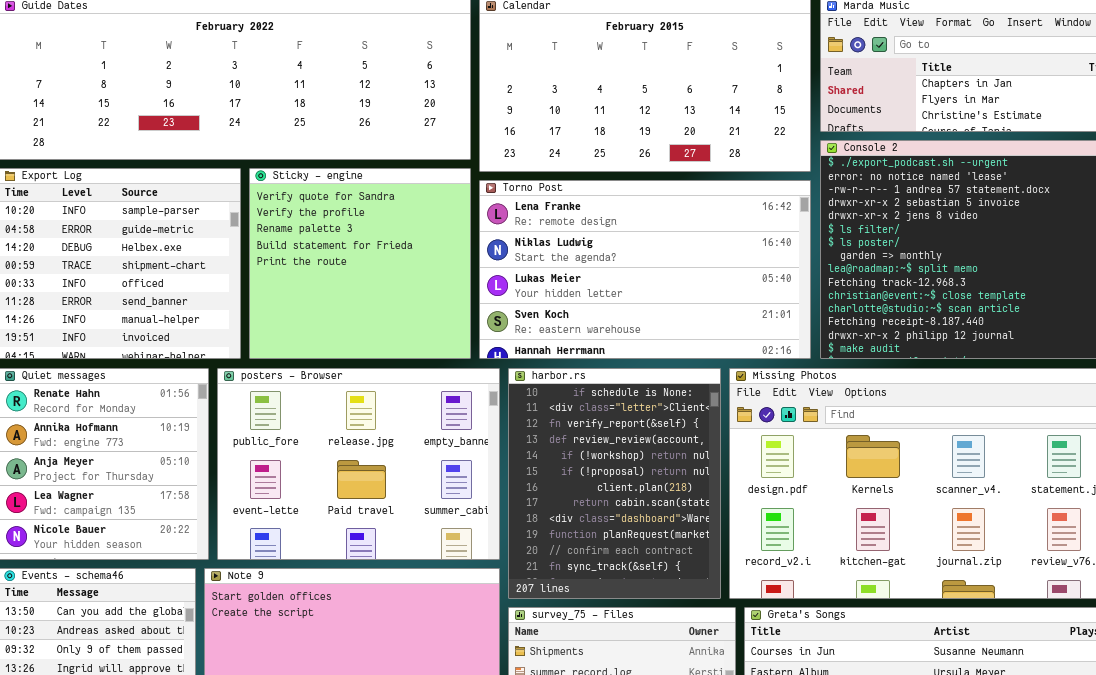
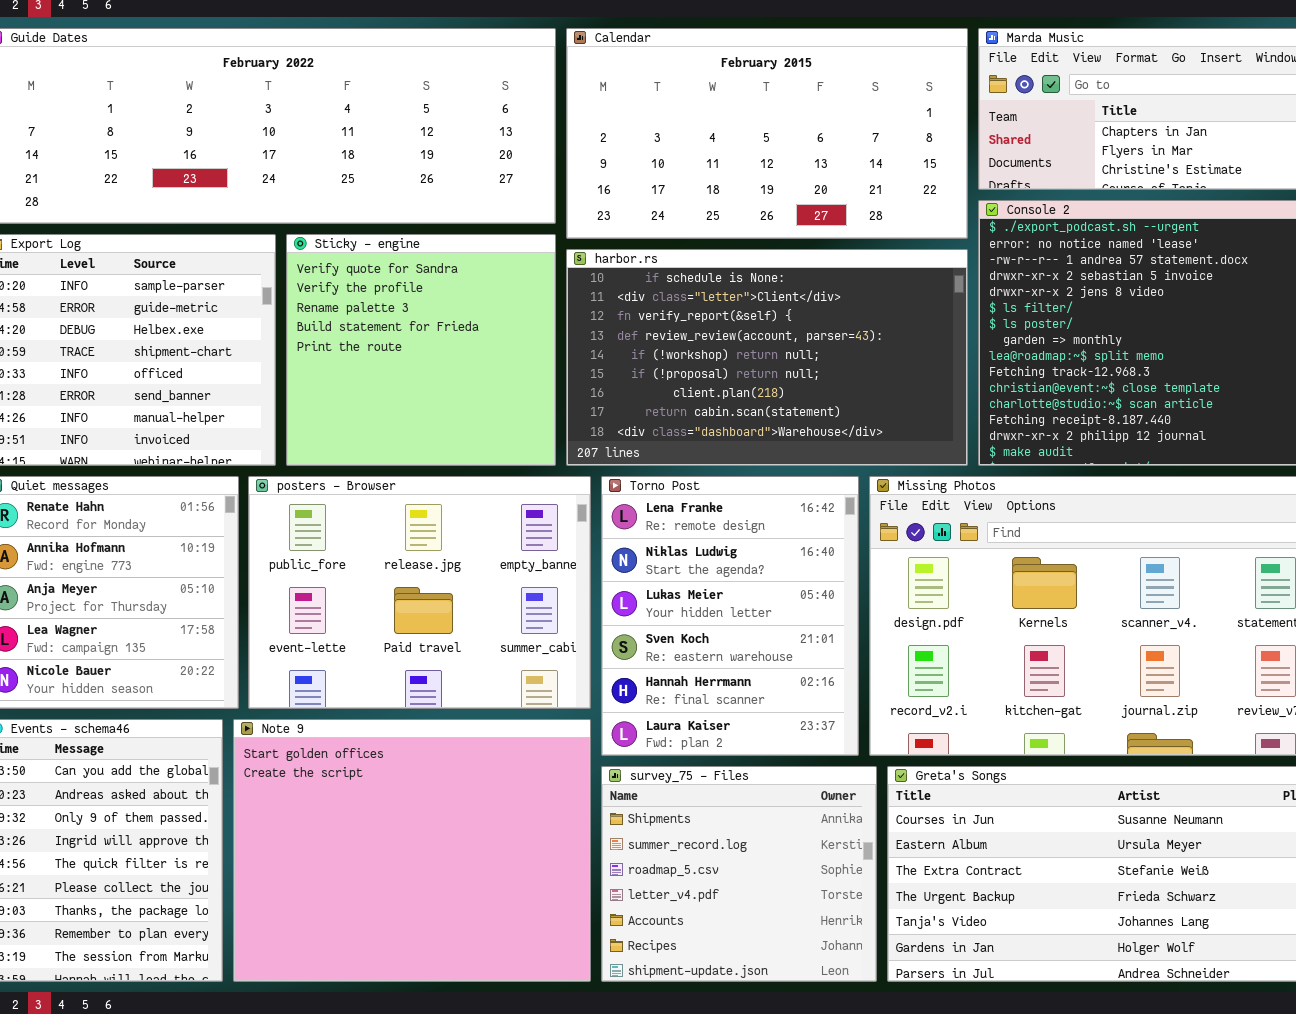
Torno Post: [479,180,811,359] -> [601,476,859,756], moved, resized
harbor.rs: [508,368,721,599] -> [566,249,968,466], moved, resized

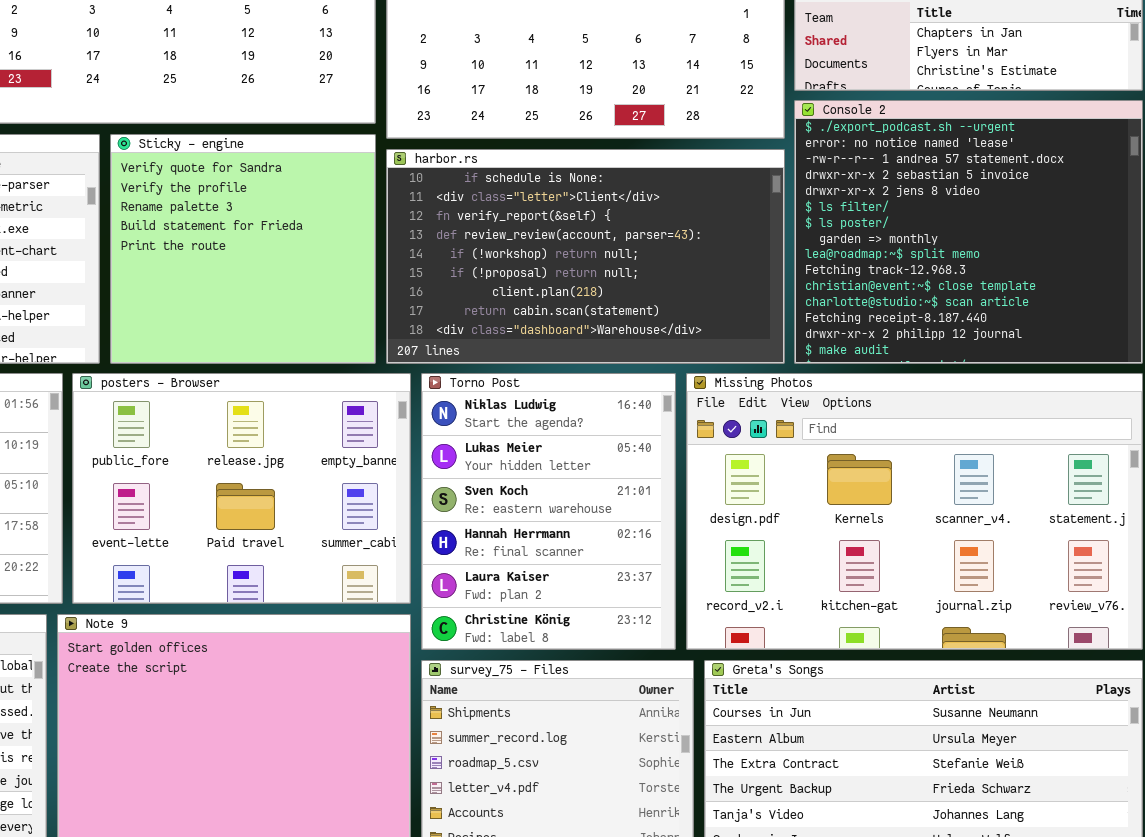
Torno Post: [601,476,859,756] -> [421,373,676,650], scrolled down 1 row

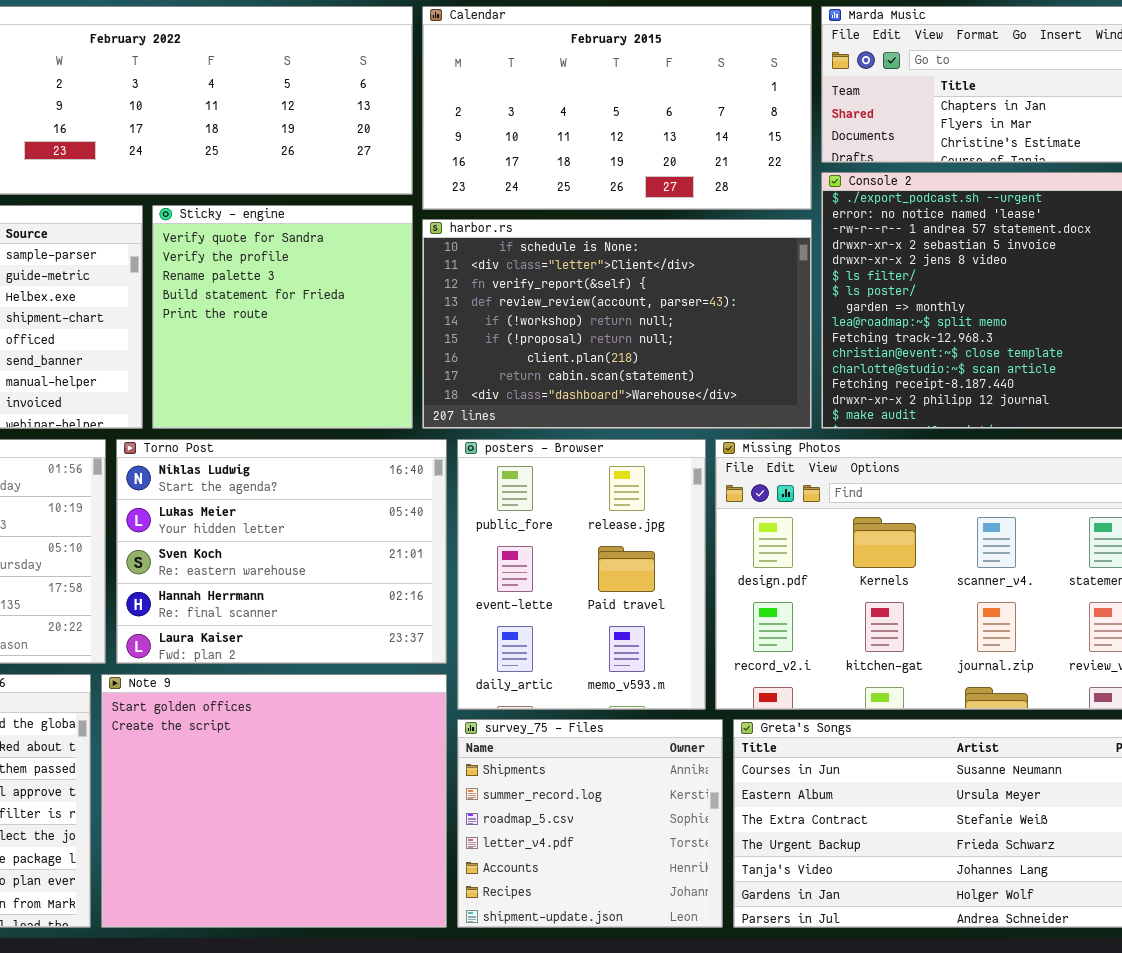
posters - Browser: [72,373,411,604] -> [457,439,706,710], moved, resized
Torno Post: [421,373,676,650] -> [116,439,447,664], moved, resized

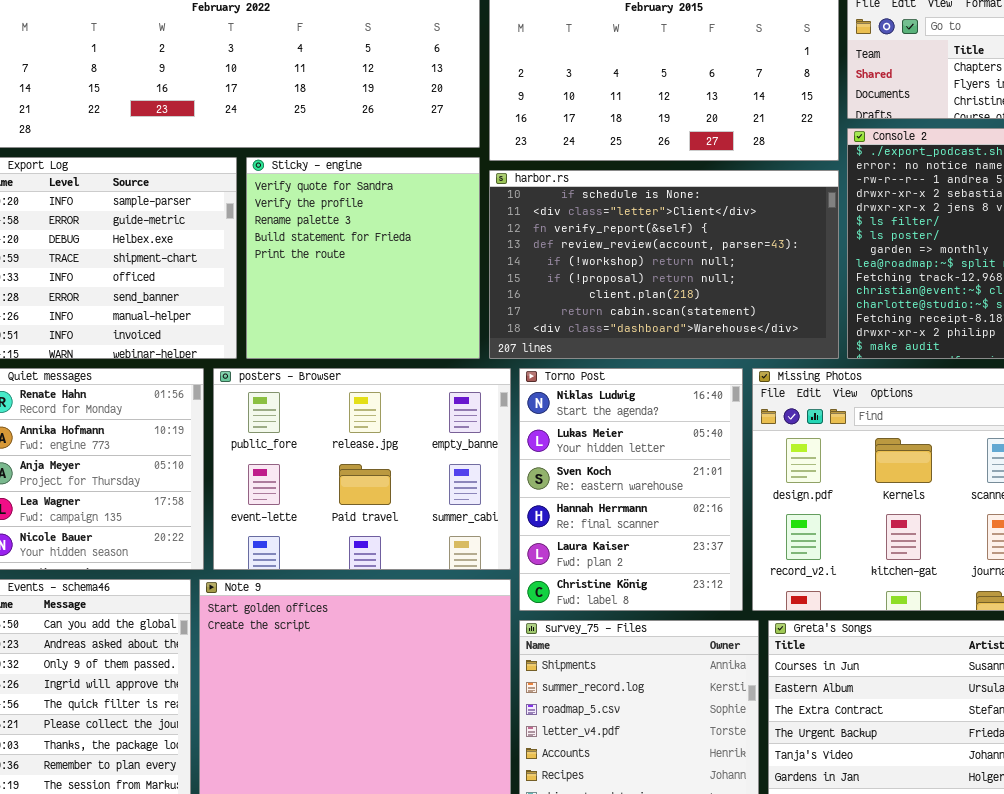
Torno Post: [116,439,447,664] -> [519,368,743,611], moved, resized
posters - Browser: [457,439,706,710] -> [213,368,511,570], moved, resized

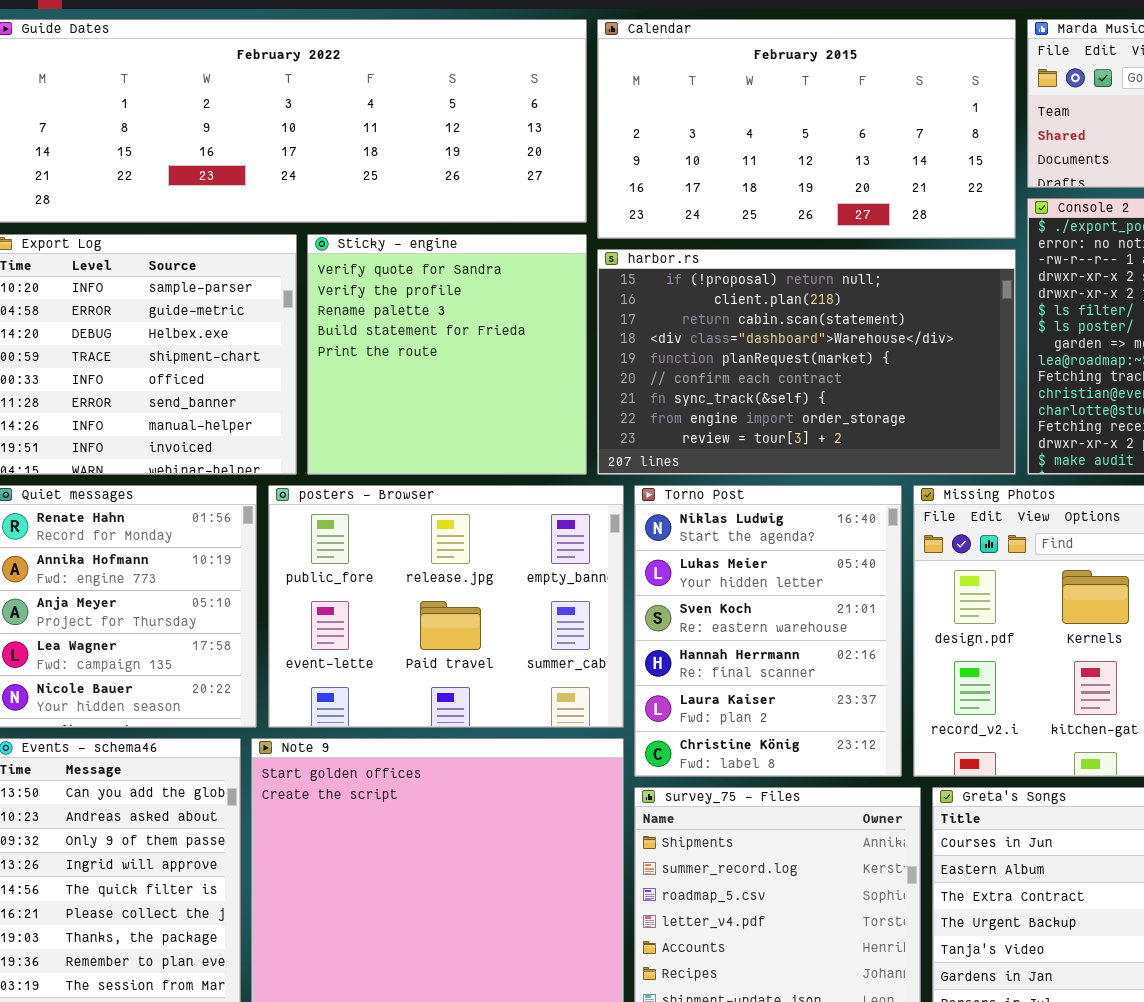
harbor.rs: [489,170,839,359] -> [597,249,1016,475], scrolled down 5 rows

